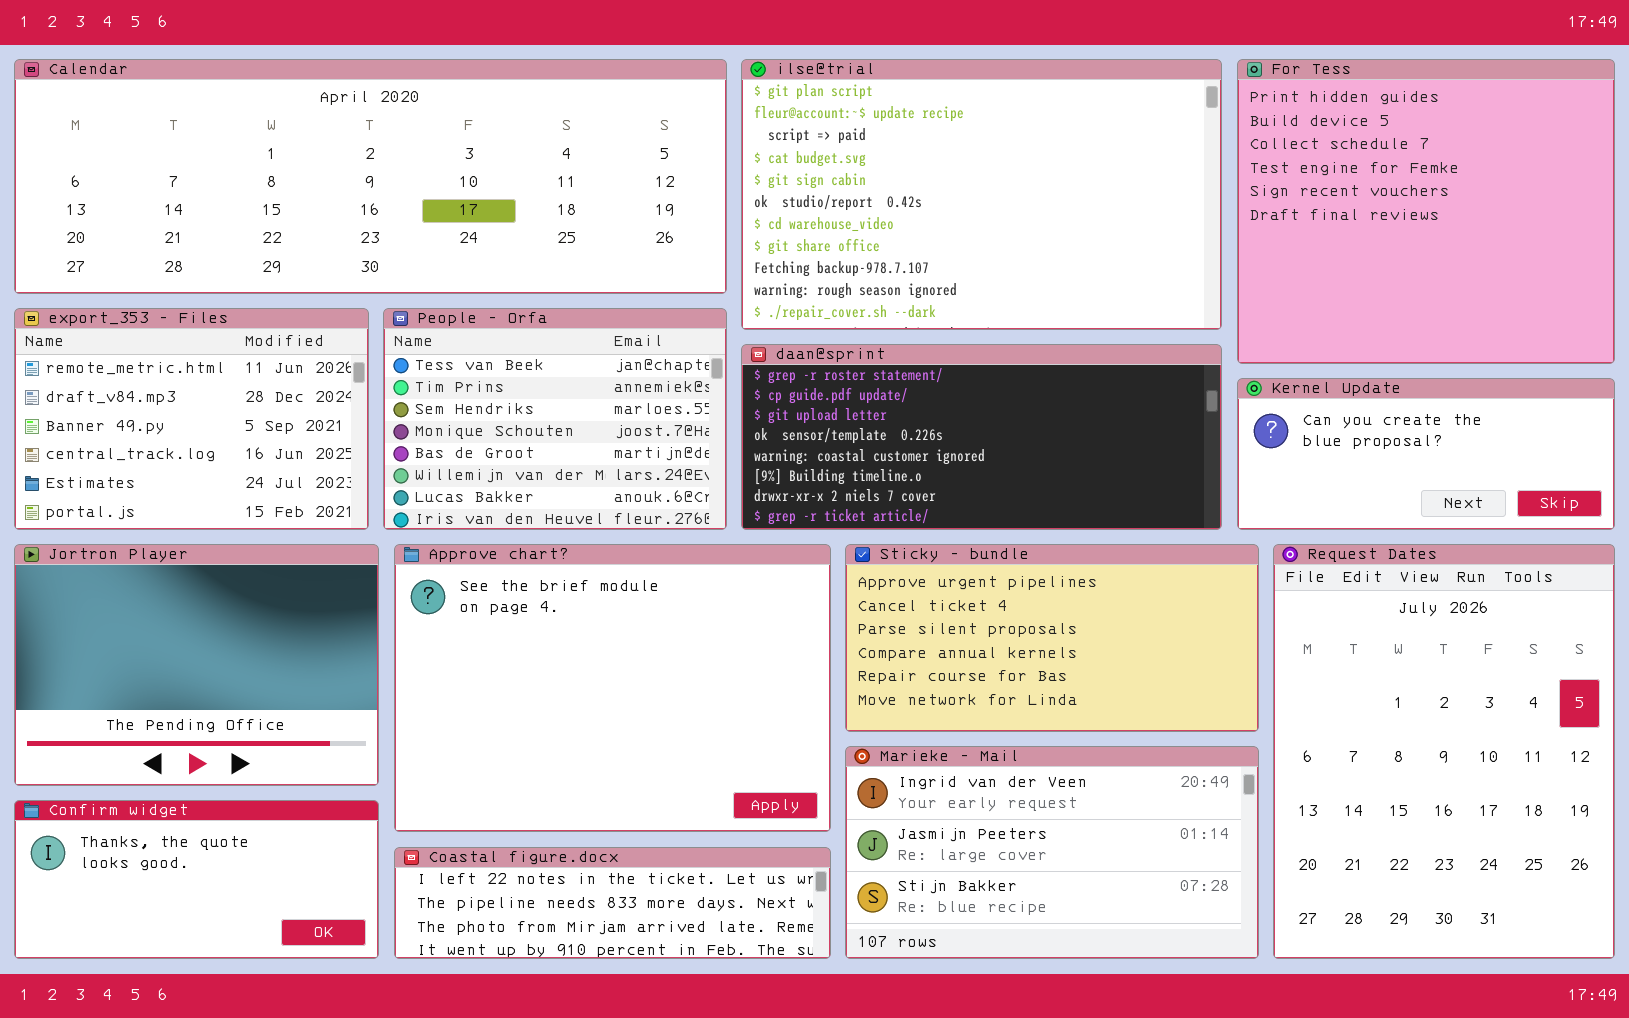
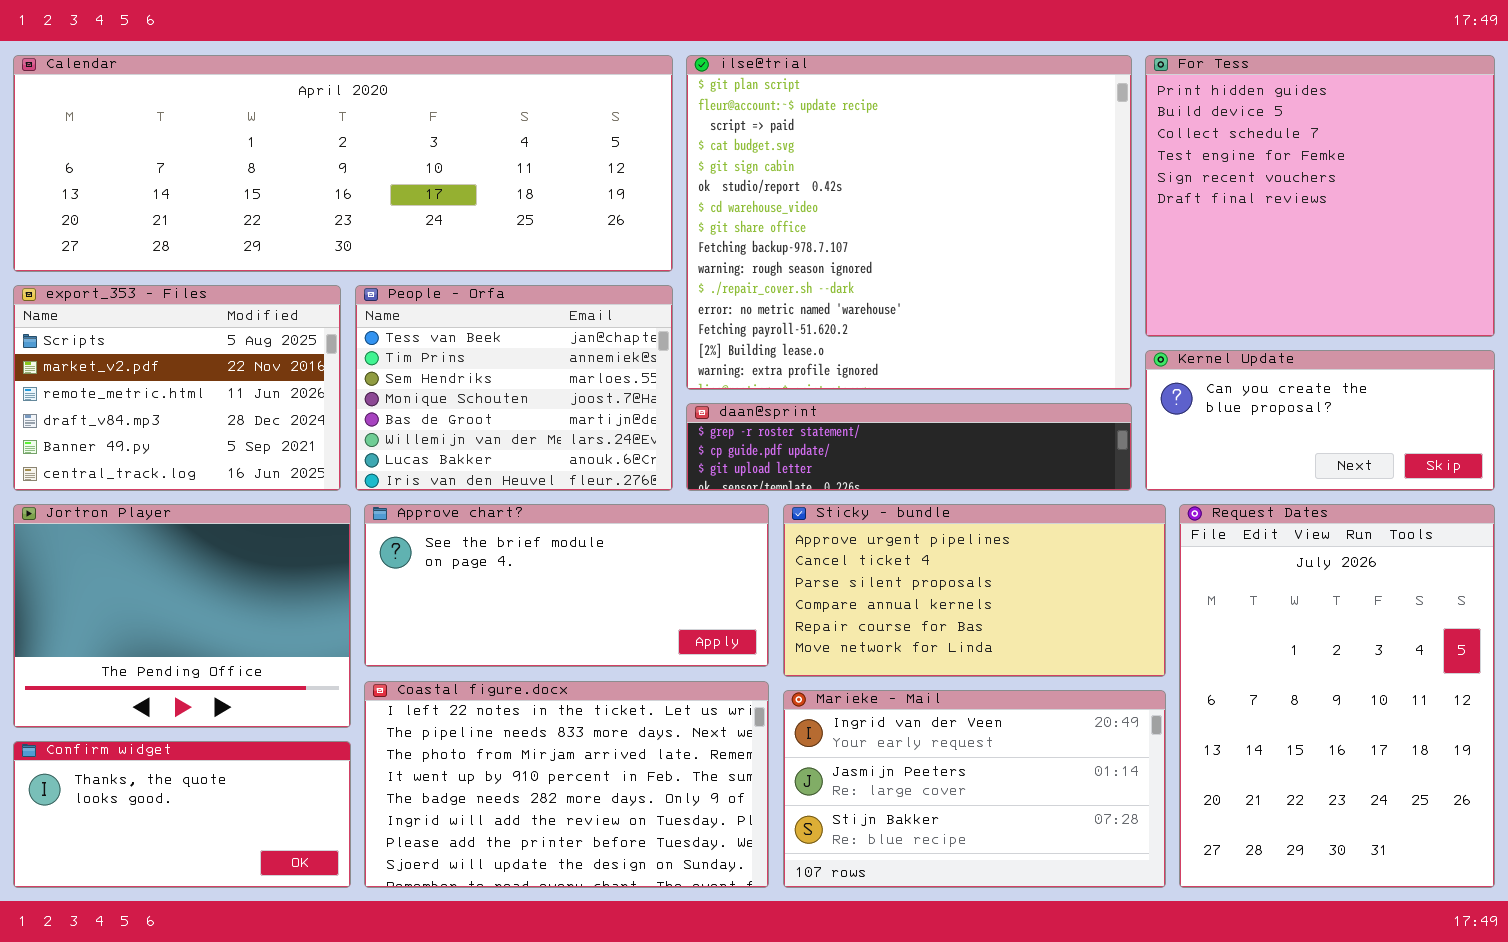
ilse@trial: [741,59,1222,330] -> [686,55,1132,390], resized
export_353 - Files: [14,308,369,530] -> [13,285,341,491], scrolled up 2 rows
daan@sprint: [741,344,1222,530] -> [686,403,1132,491], resized
Approve chart?: [394,544,831,832] -> [364,504,769,667], resized
Coastal figure.docx: [394,847,831,959] -> [364,681,769,888], resized

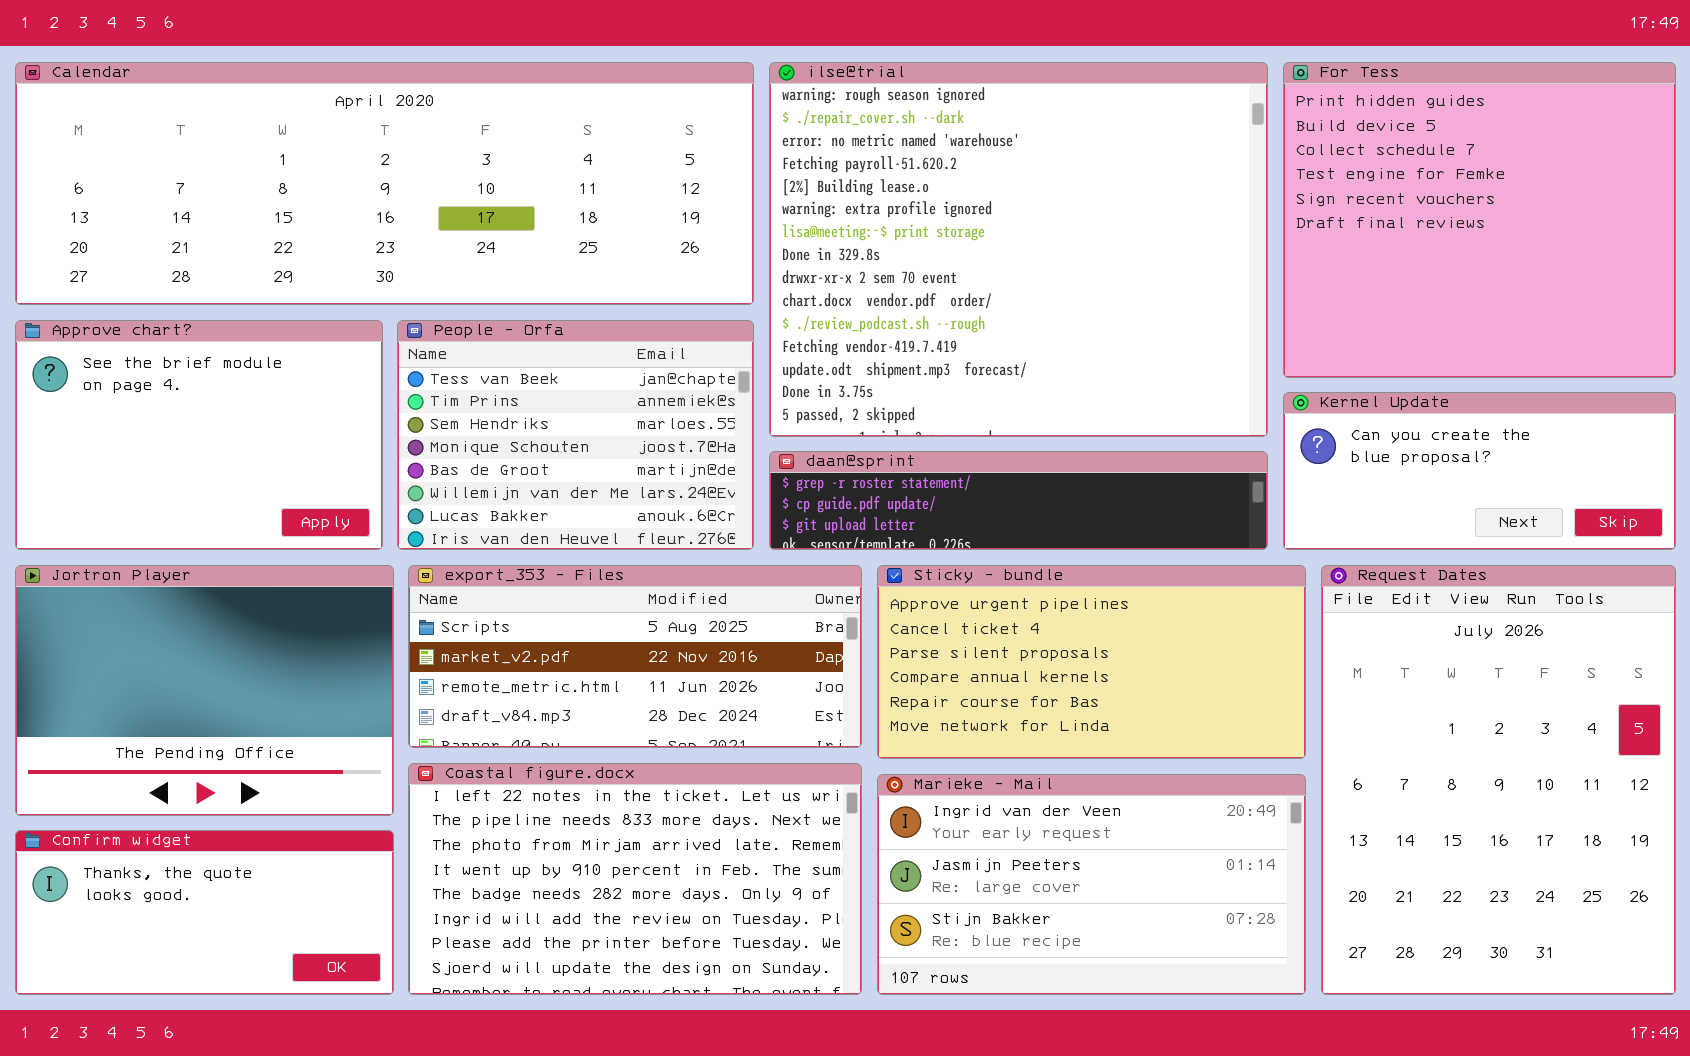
ilse@trial: [686,55,1132,390] -> [769,62,1268,437], scrolled down 9 rows
export_353 - Files: [13,285,341,491] -> [408,565,862,748], moved, resized
Approve chart?: [364,504,769,667] -> [15,320,383,550], moved, resized

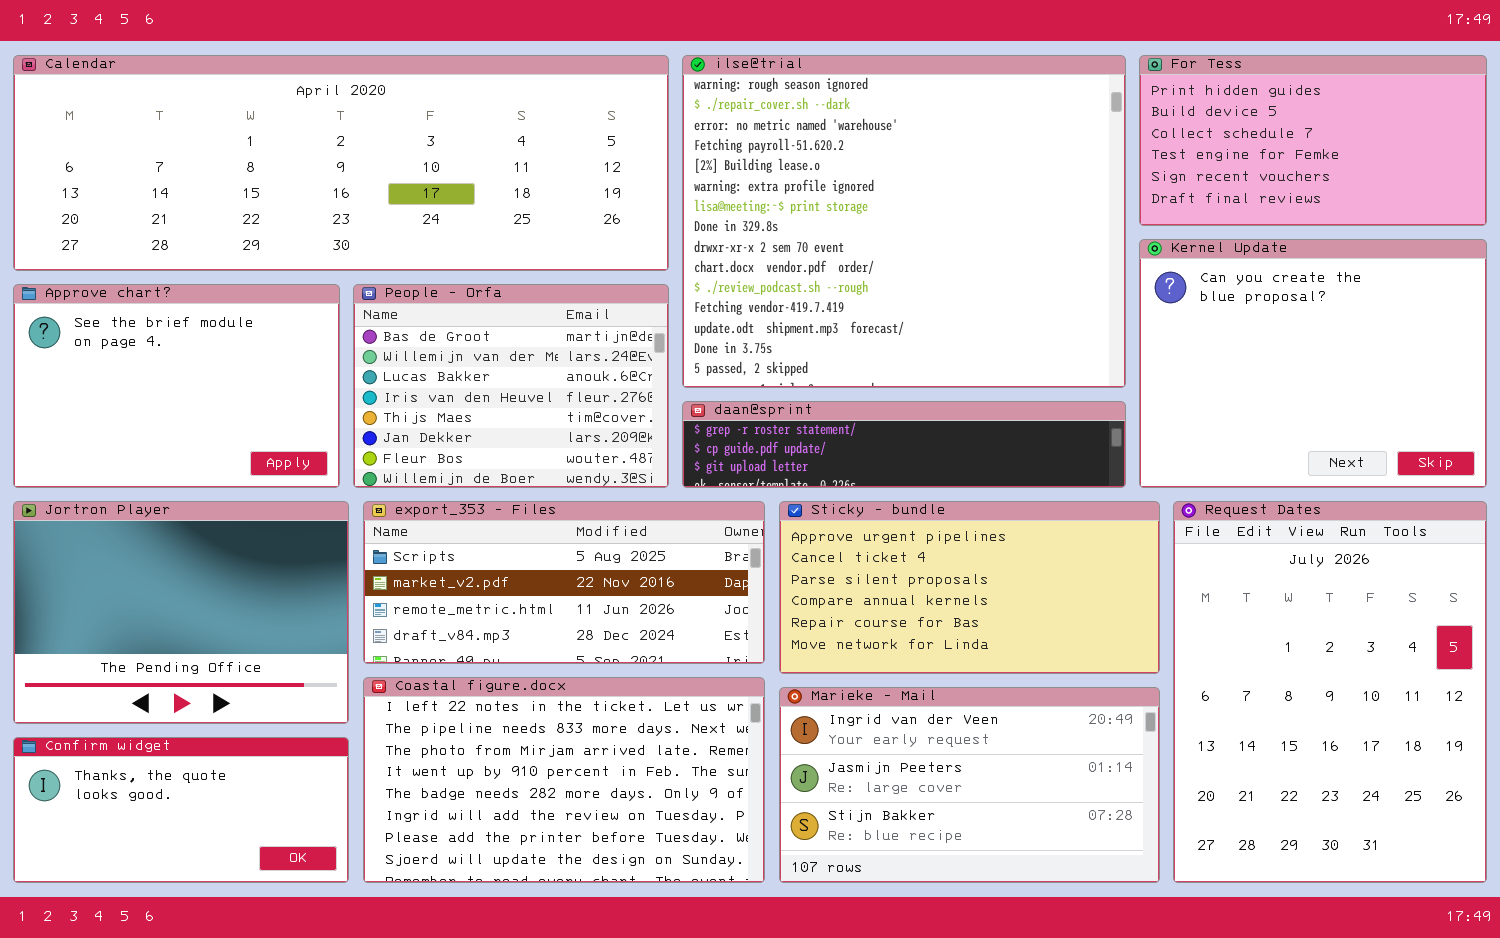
For Tess: [1283,62,1676,378] -> [1139,55,1487,226], resized
People - Orfa: [397,320,754,550] -> [353,284,669,488], scrolled down 4 rows
Kernel Update: [1283,392,1676,550] -> [1139,239,1487,488], resized

